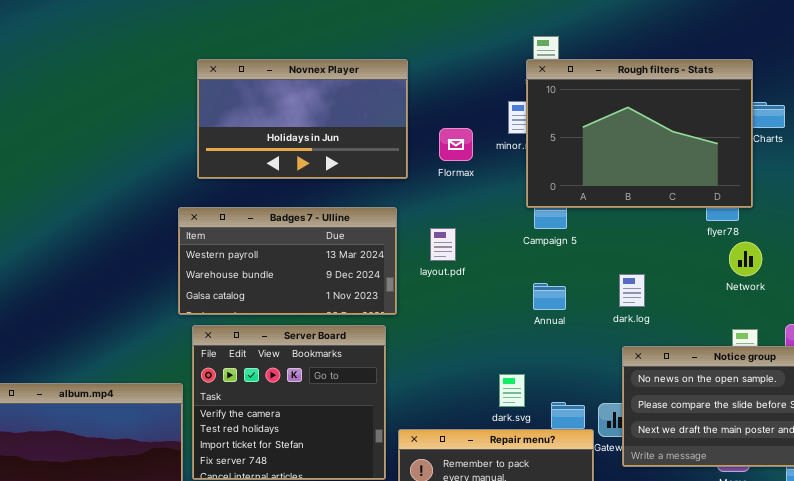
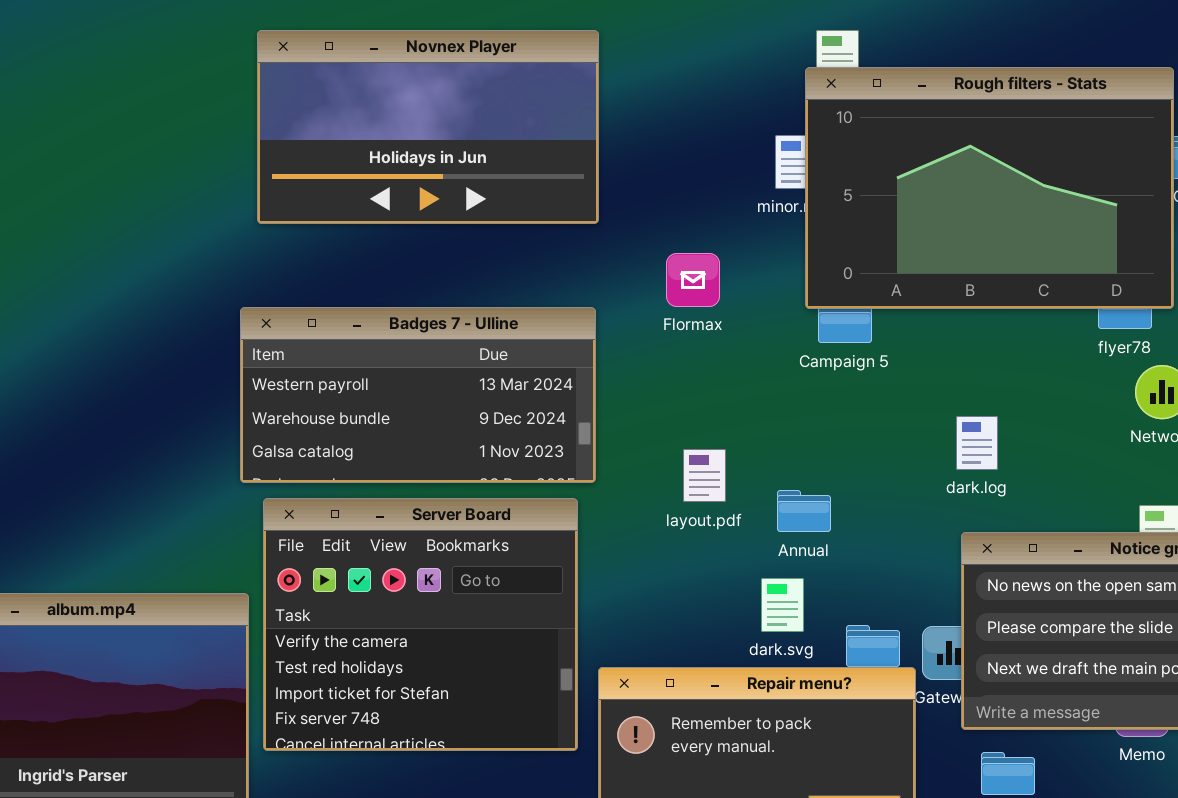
Novnex Player: [197,59,408,179] -> [257,30,599,224], moved
Flormax: [439,128,473,161] -> [666,253,720,307], moved
layout.pdf: [430,228,456,261] -> [683,449,726,502], moved
Annual: [533,283,566,310] -> [777,490,831,532], moved

